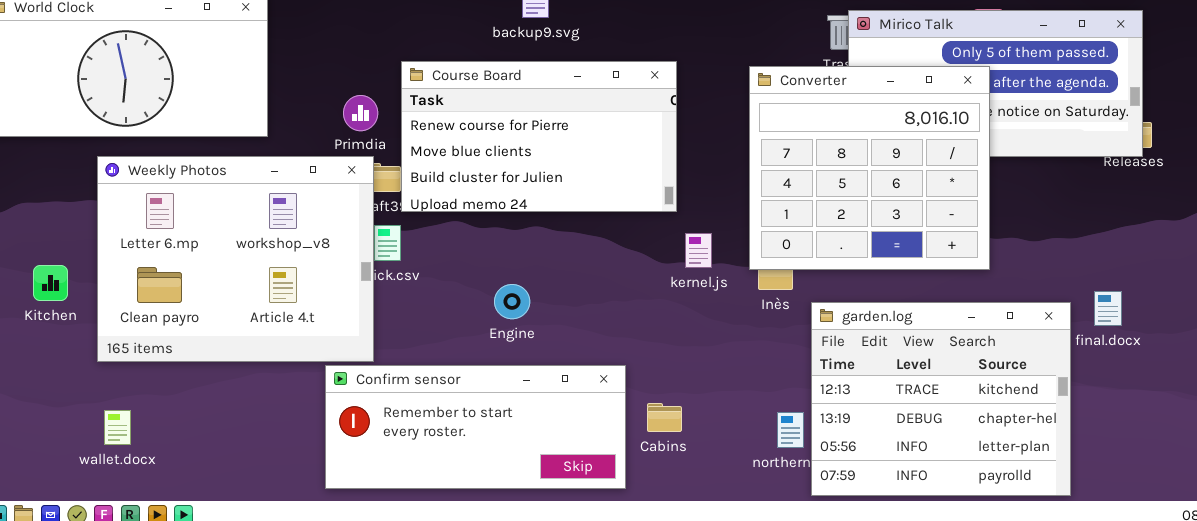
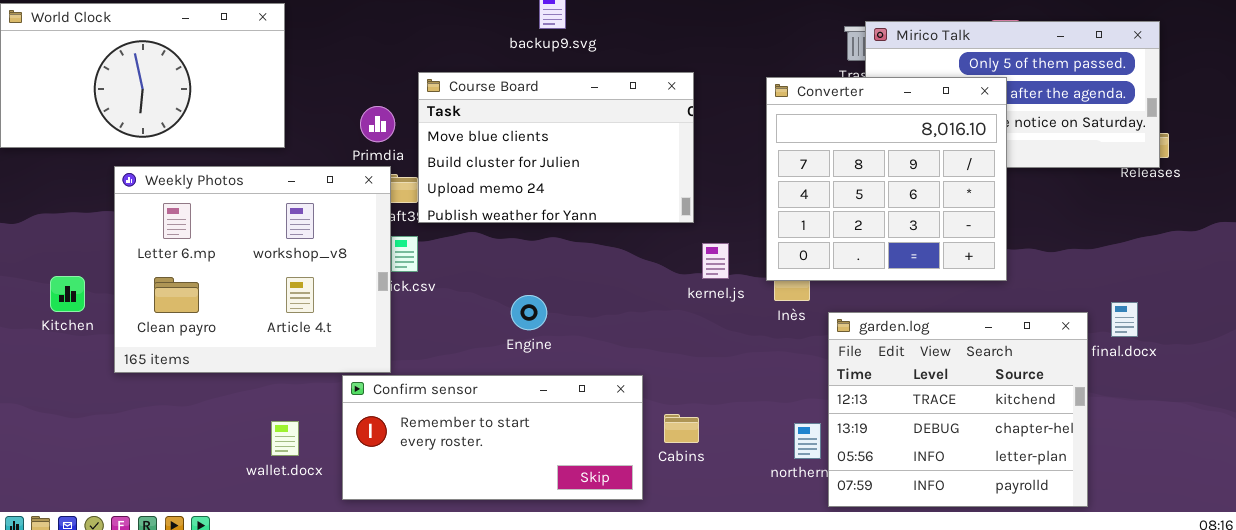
Course Board: [401,61,677,212] -> [418,72,694,223], scrolled down 1 row
wallet.docx: [104,410,131,445] -> [271,421,299,456], moved

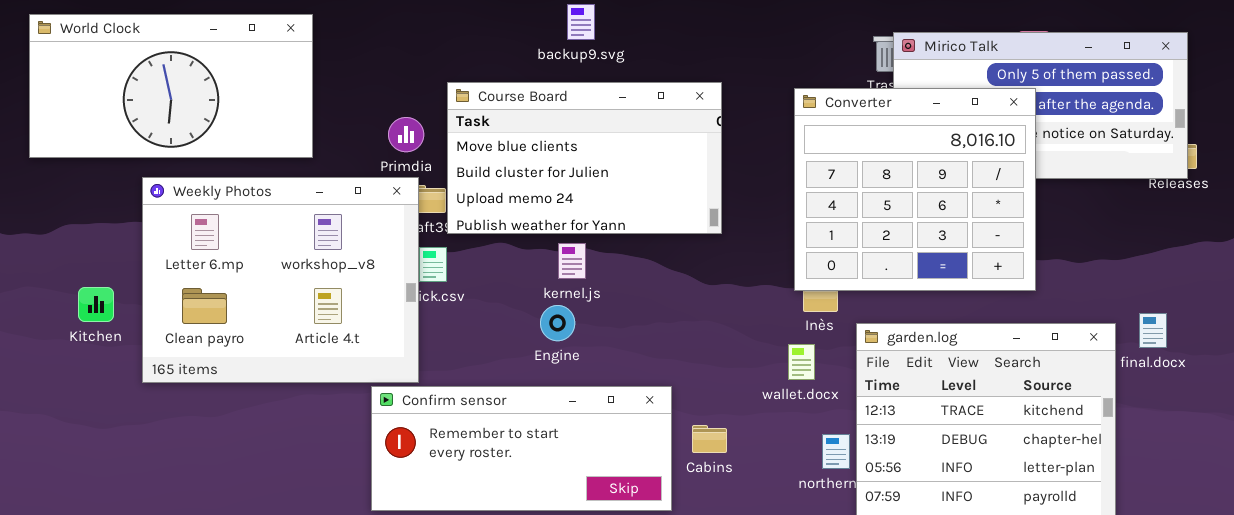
kernel.js: [702,243,729,279] -> [558,243,586,279], moved
wallet.docx: [271,421,299,456] -> [788,344,815,380], moved

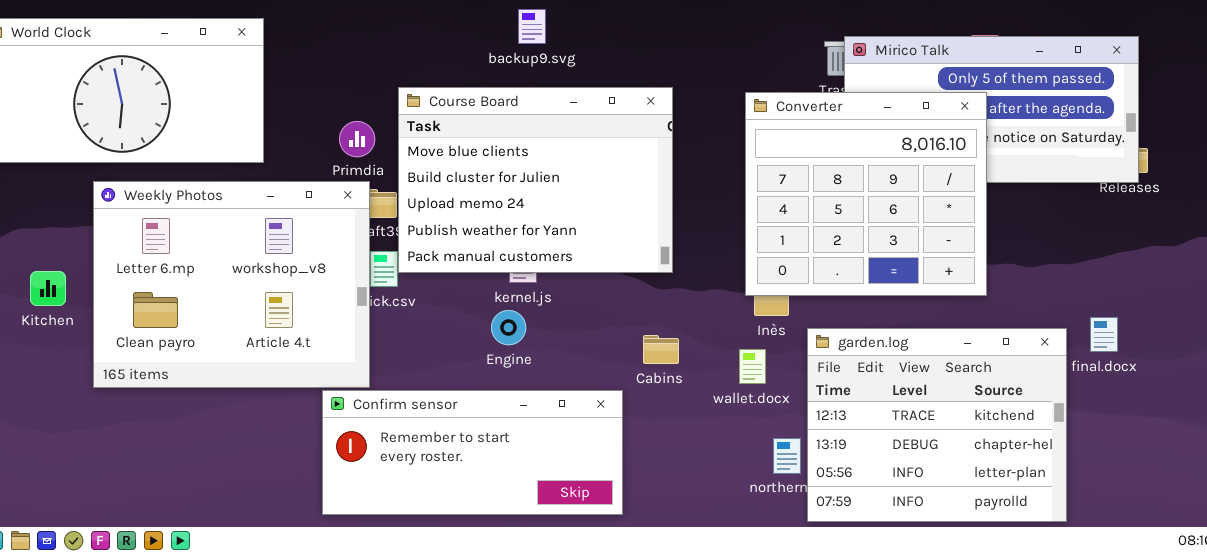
Course Board: [447,82,722,234] -> [398,87,673,273], resized
Kitchen: [78,287,114,322] -> [30,271,66,306], moved
Cabins: [692,425,727,453] -> [643,335,679,364], moved

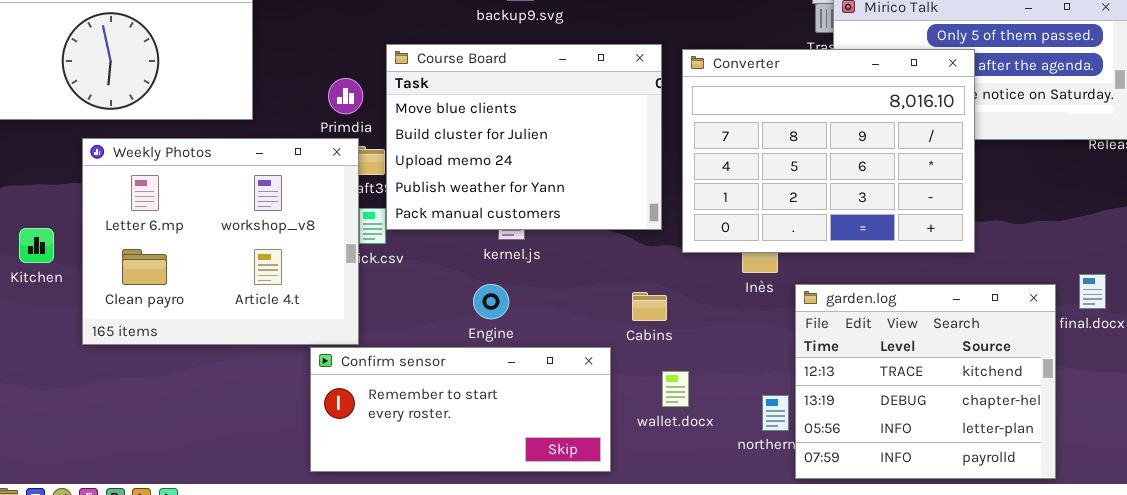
Converter: [745,92,987,296] -> [682,49,975,253], resized
Engine: [491,310,526,345] -> [473,284,509,319], moved
wallet.docx: [739,349,766,384] -> [662,371,689,407], moved

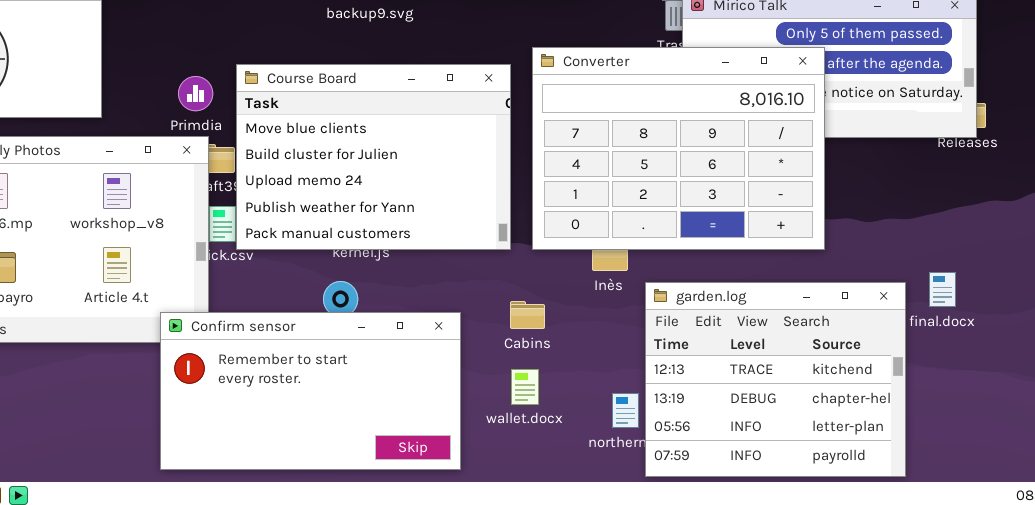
Course Board: [386,44,662,230] -> [236,64,511,250], moved
Cabins: [632,292,667,321] -> [510,301,545,329], moved
Confirm sensor: [310,347,611,472] -> [160,312,461,470], resized

